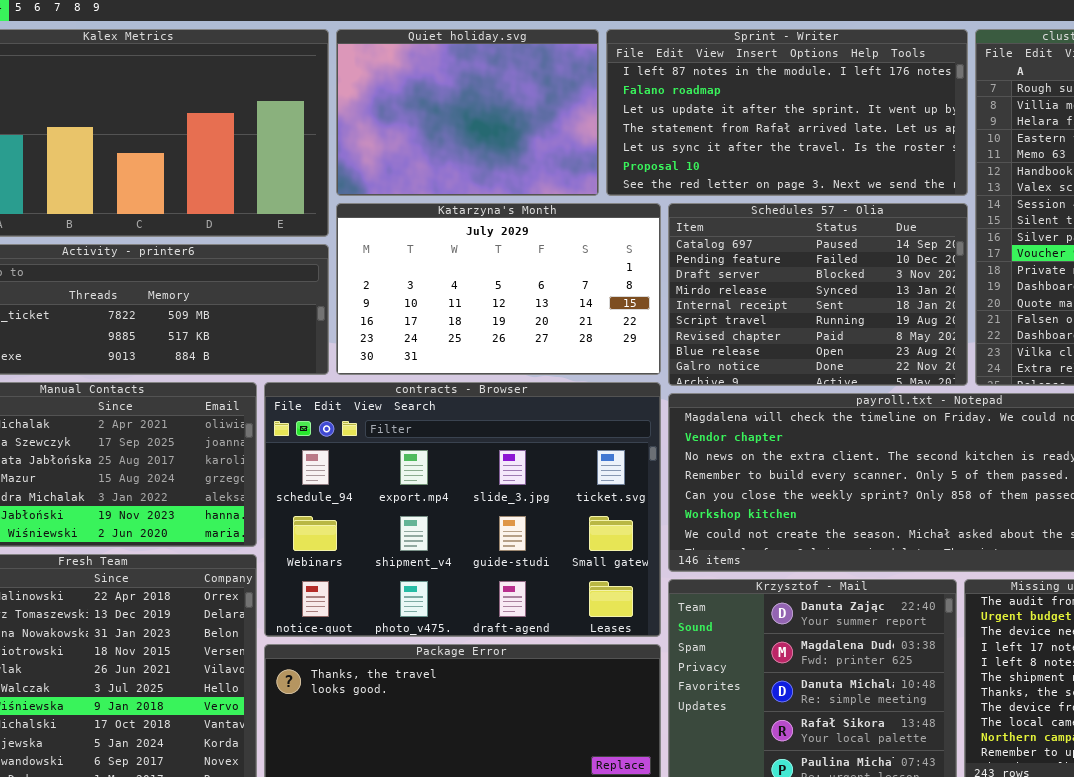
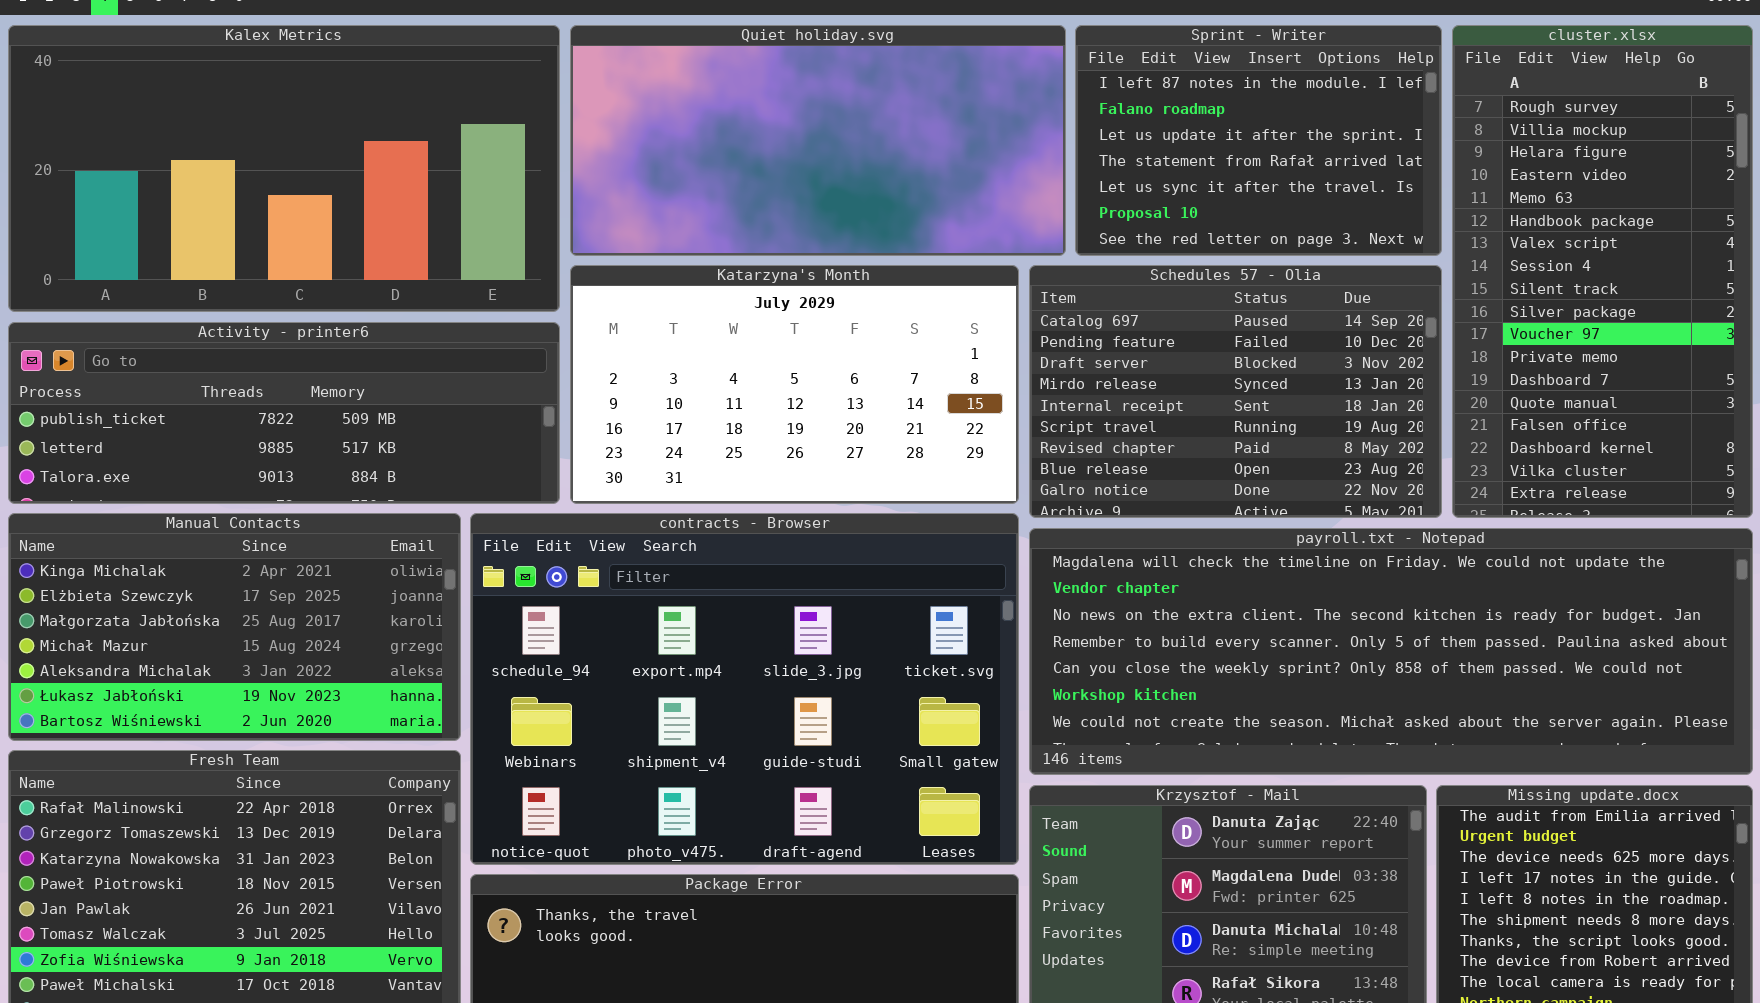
Quiet holiday.svg: [336,29,599,196] -> [570,25,1066,256], resized
Sprint - Writer: [606,29,968,196] -> [1075,25,1442,256], resized

